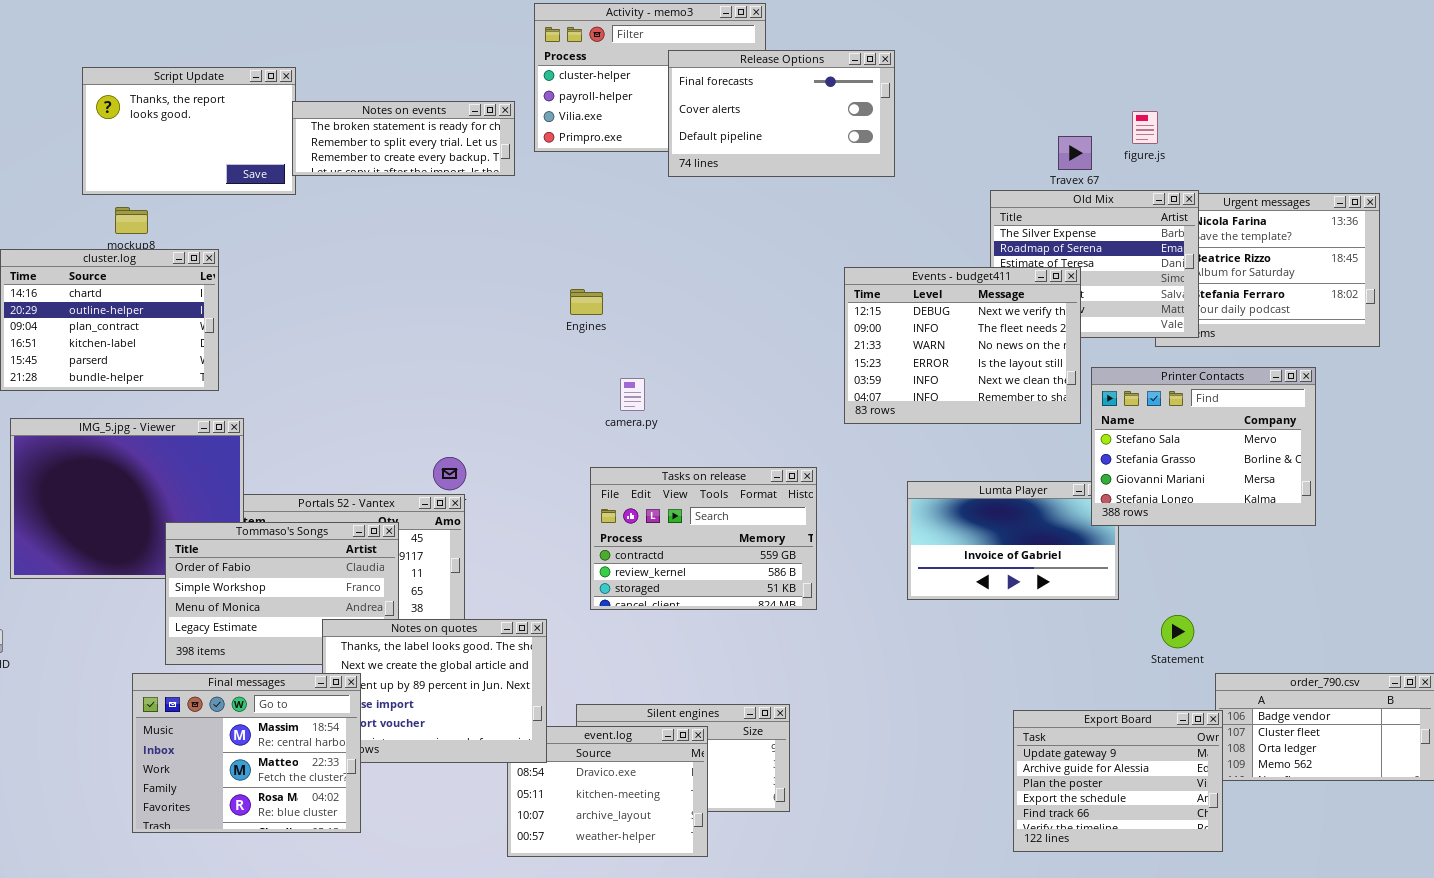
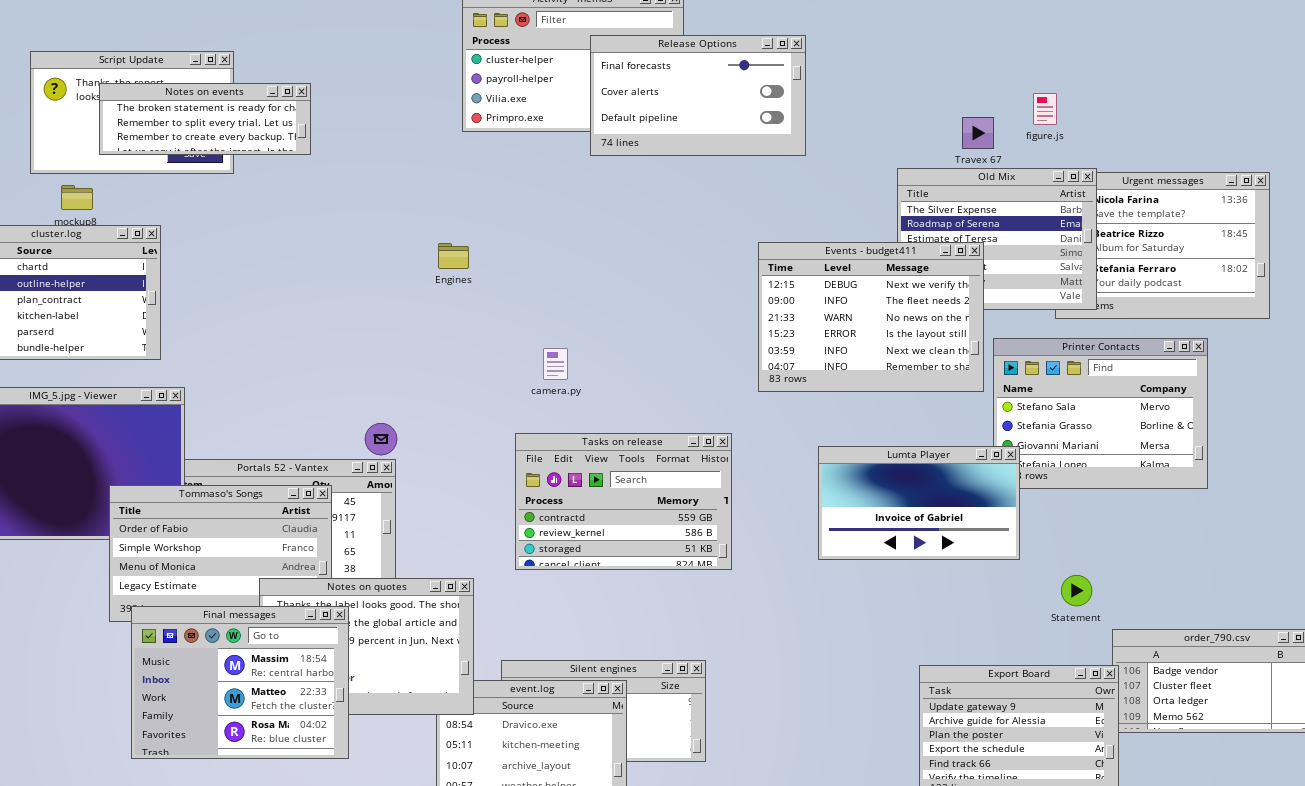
Notes on events: [292,101,515,176] -> [99,83,311,155], moved
Engines: [570,289,603,315] -> [438,243,469,269], moved
Lumta Player: [907,481,1119,600] -> [818,446,1020,560], raised
Final messages: [132,673,361,833] -> [131,606,349,759], moved

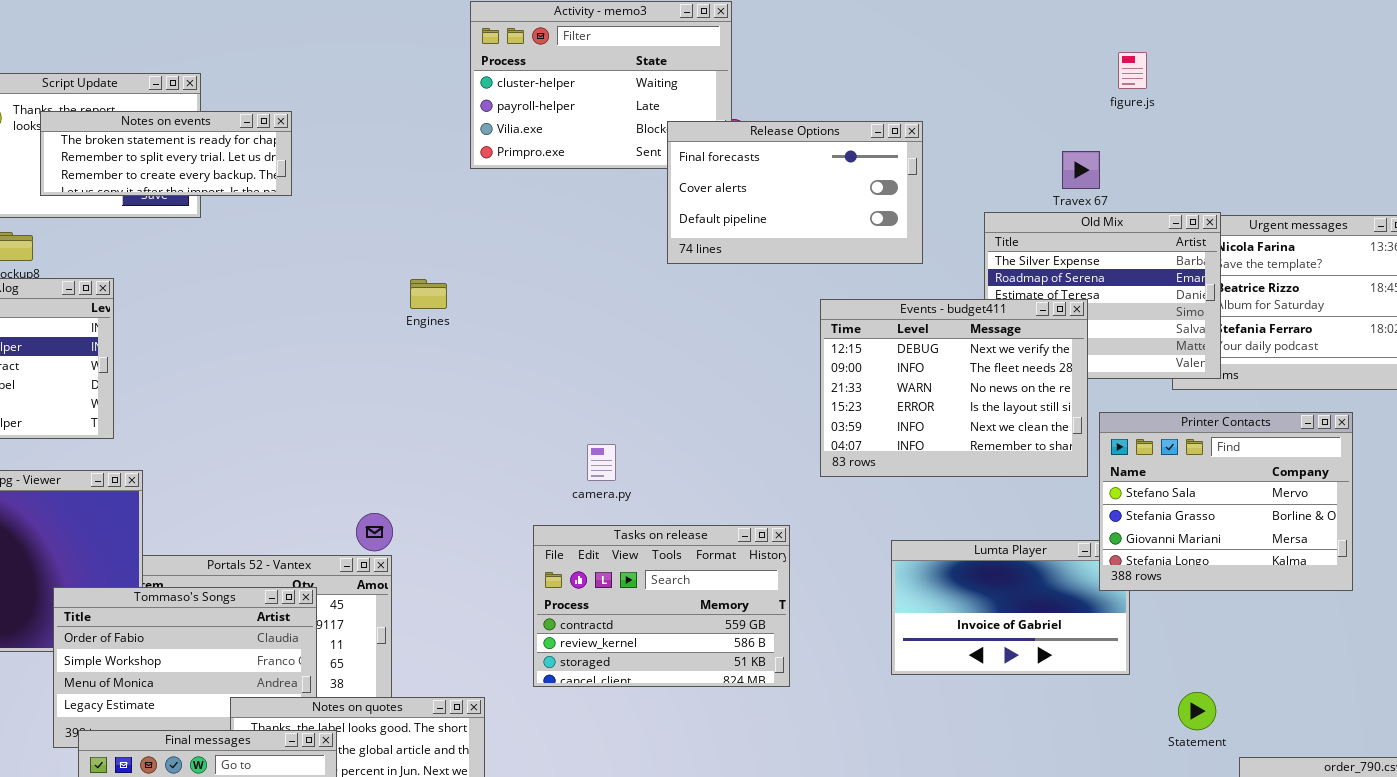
Release Options: [590,35,806,156] -> [667,121,923,264], moved
figure.js: [1033,93,1057,125] -> [1118,52,1147,89], moved
Engines: [438,243,469,269] -> [410,279,447,309], moved
Printer Contacts: [993,338,1208,489] -> [1099,412,1353,591], raised
camera.py: [543,348,568,380] -> [587,444,616,481], moved

